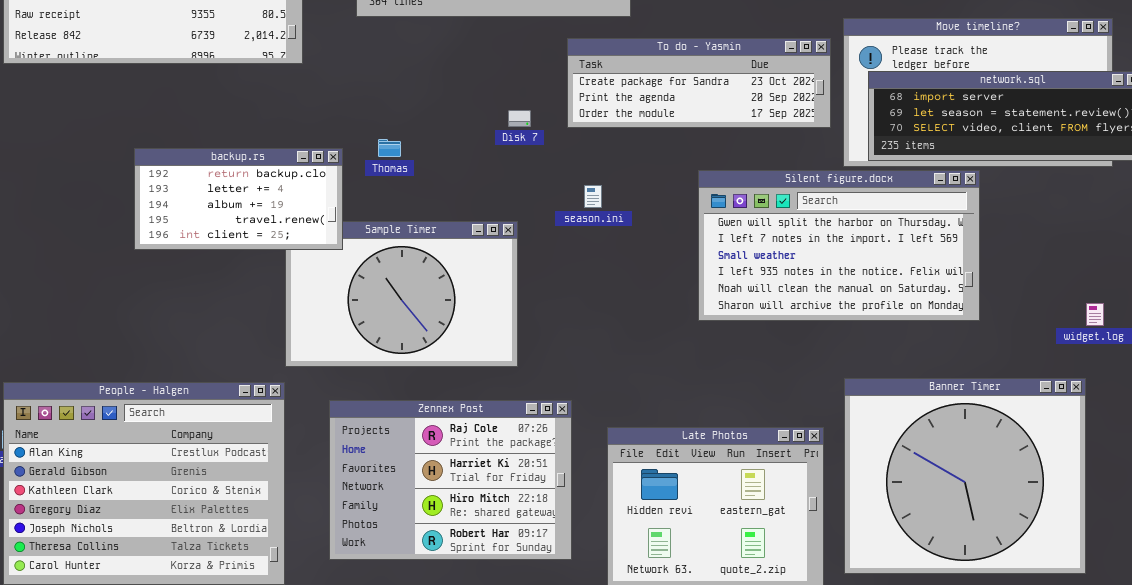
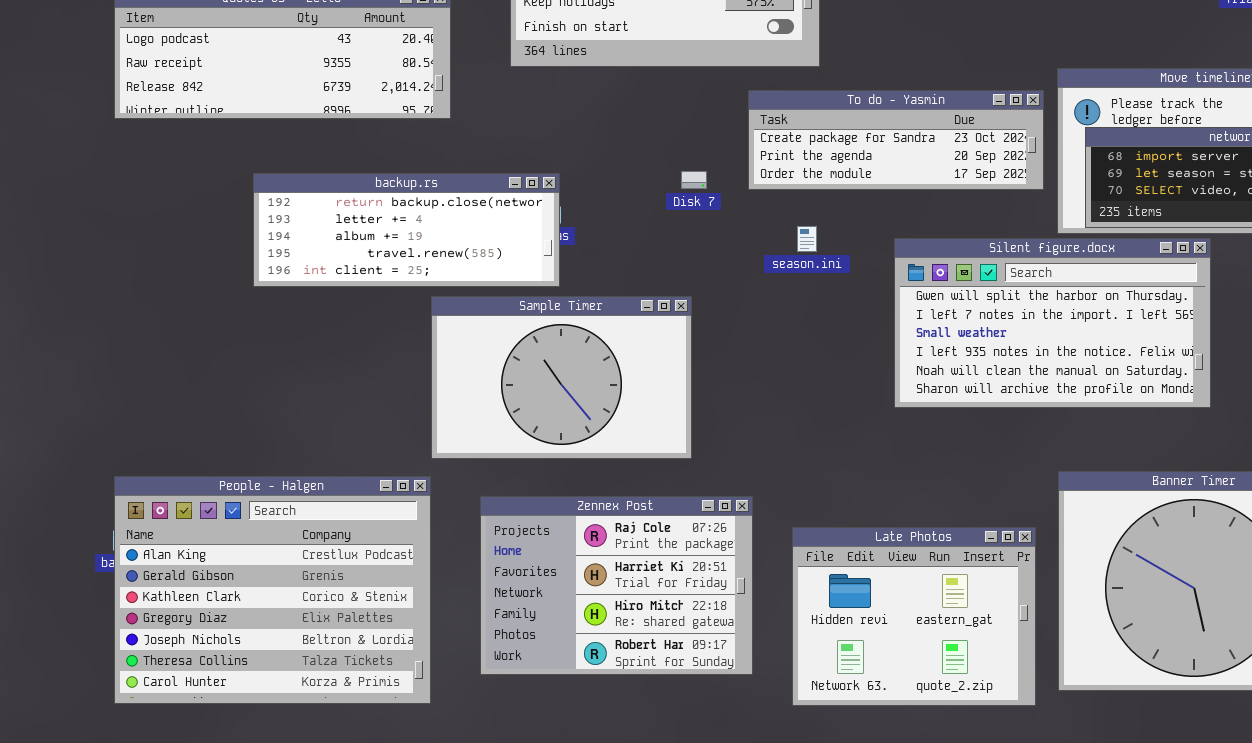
backup.rs: [134,148,343,250] -> [253,173,560,287], moved, resized
season.ini: [584,185,602,208] -> [797,226,817,252], moved

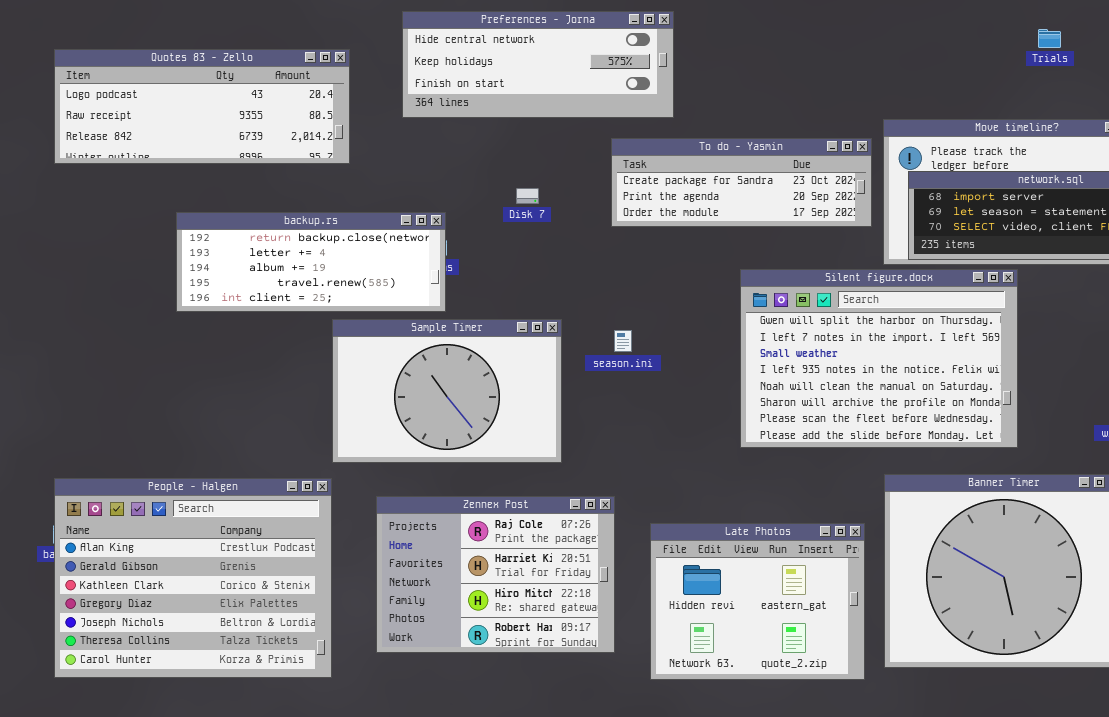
Disk 7: [681,171,707,189] -> [516,188,539,204], moved
season.ini: [797,226,817,252] -> [614,330,632,352], moved
Silent figure.docx: [894,238,1211,408] -> [740,269,1018,448], resized

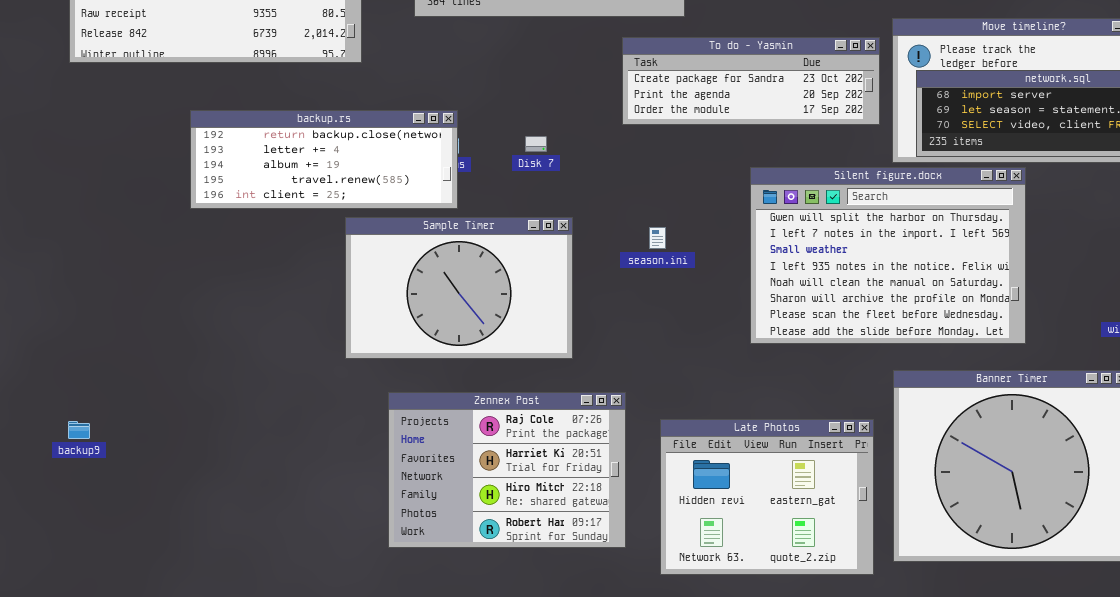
Disk 7: [516,188,539,204] -> [525,136,547,152], moved
season.ini: [614,330,632,352] -> [649,227,666,249], moved
People - Halgen: [54,478,332,678] -> none, closed

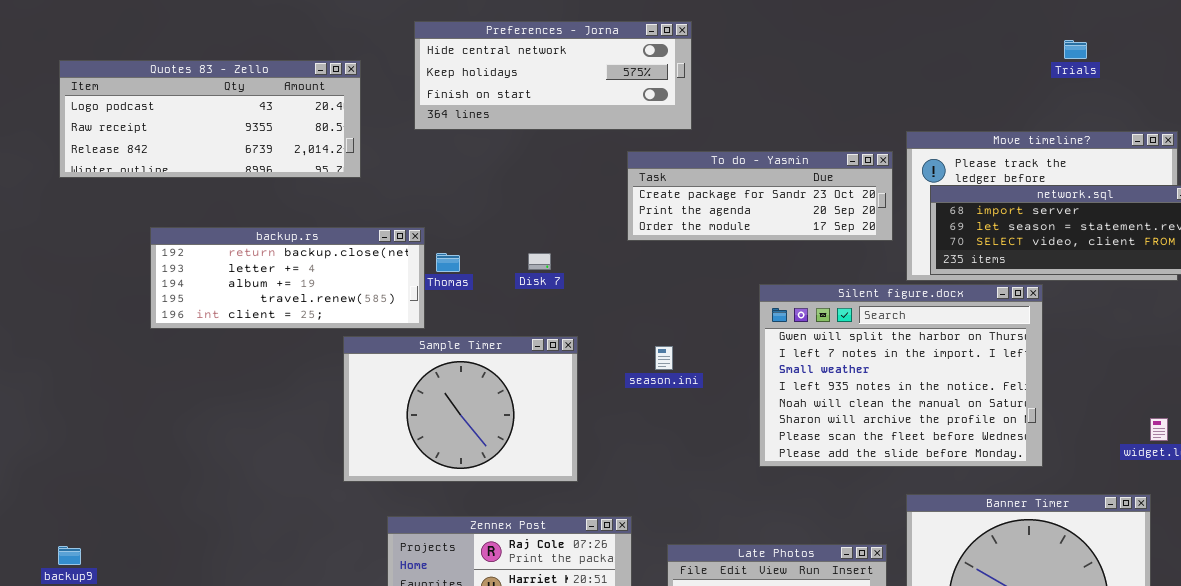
backup.rs: [190,110,458,209] -> [150,227,425,329], moved

